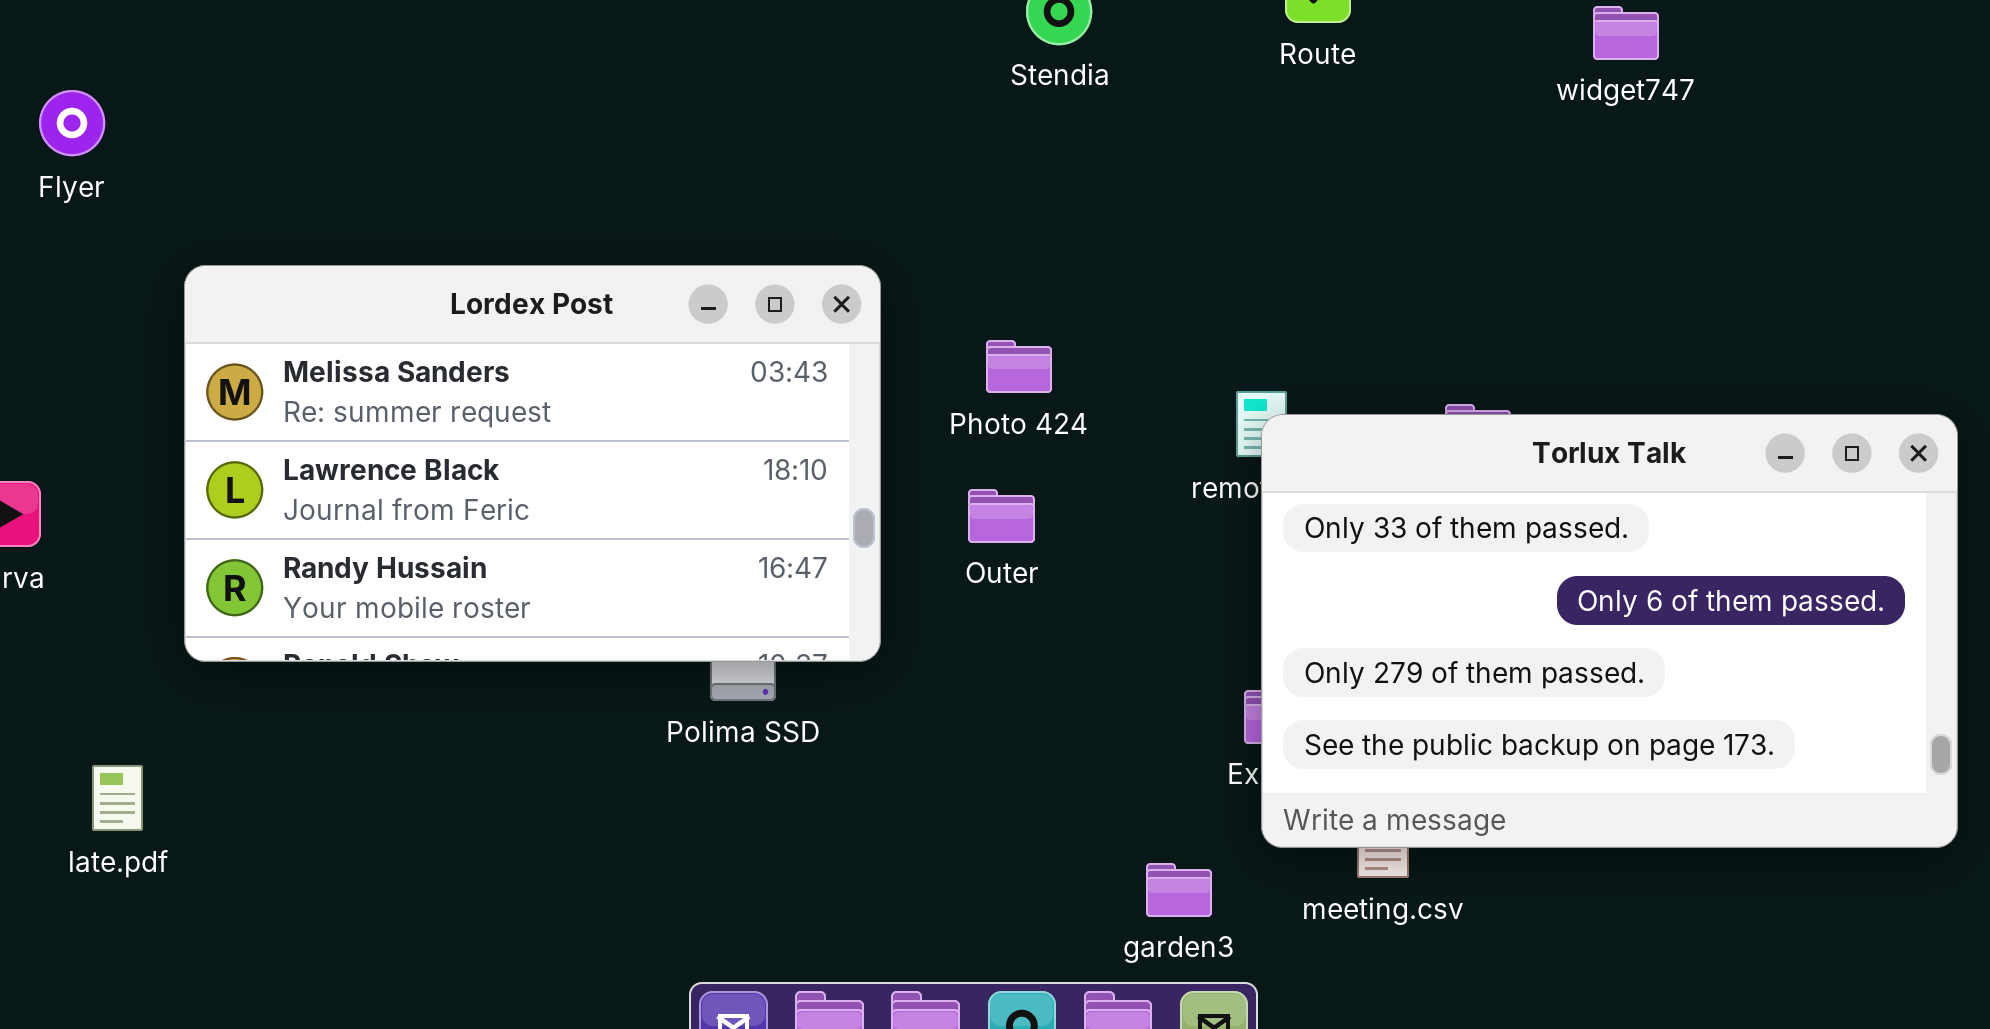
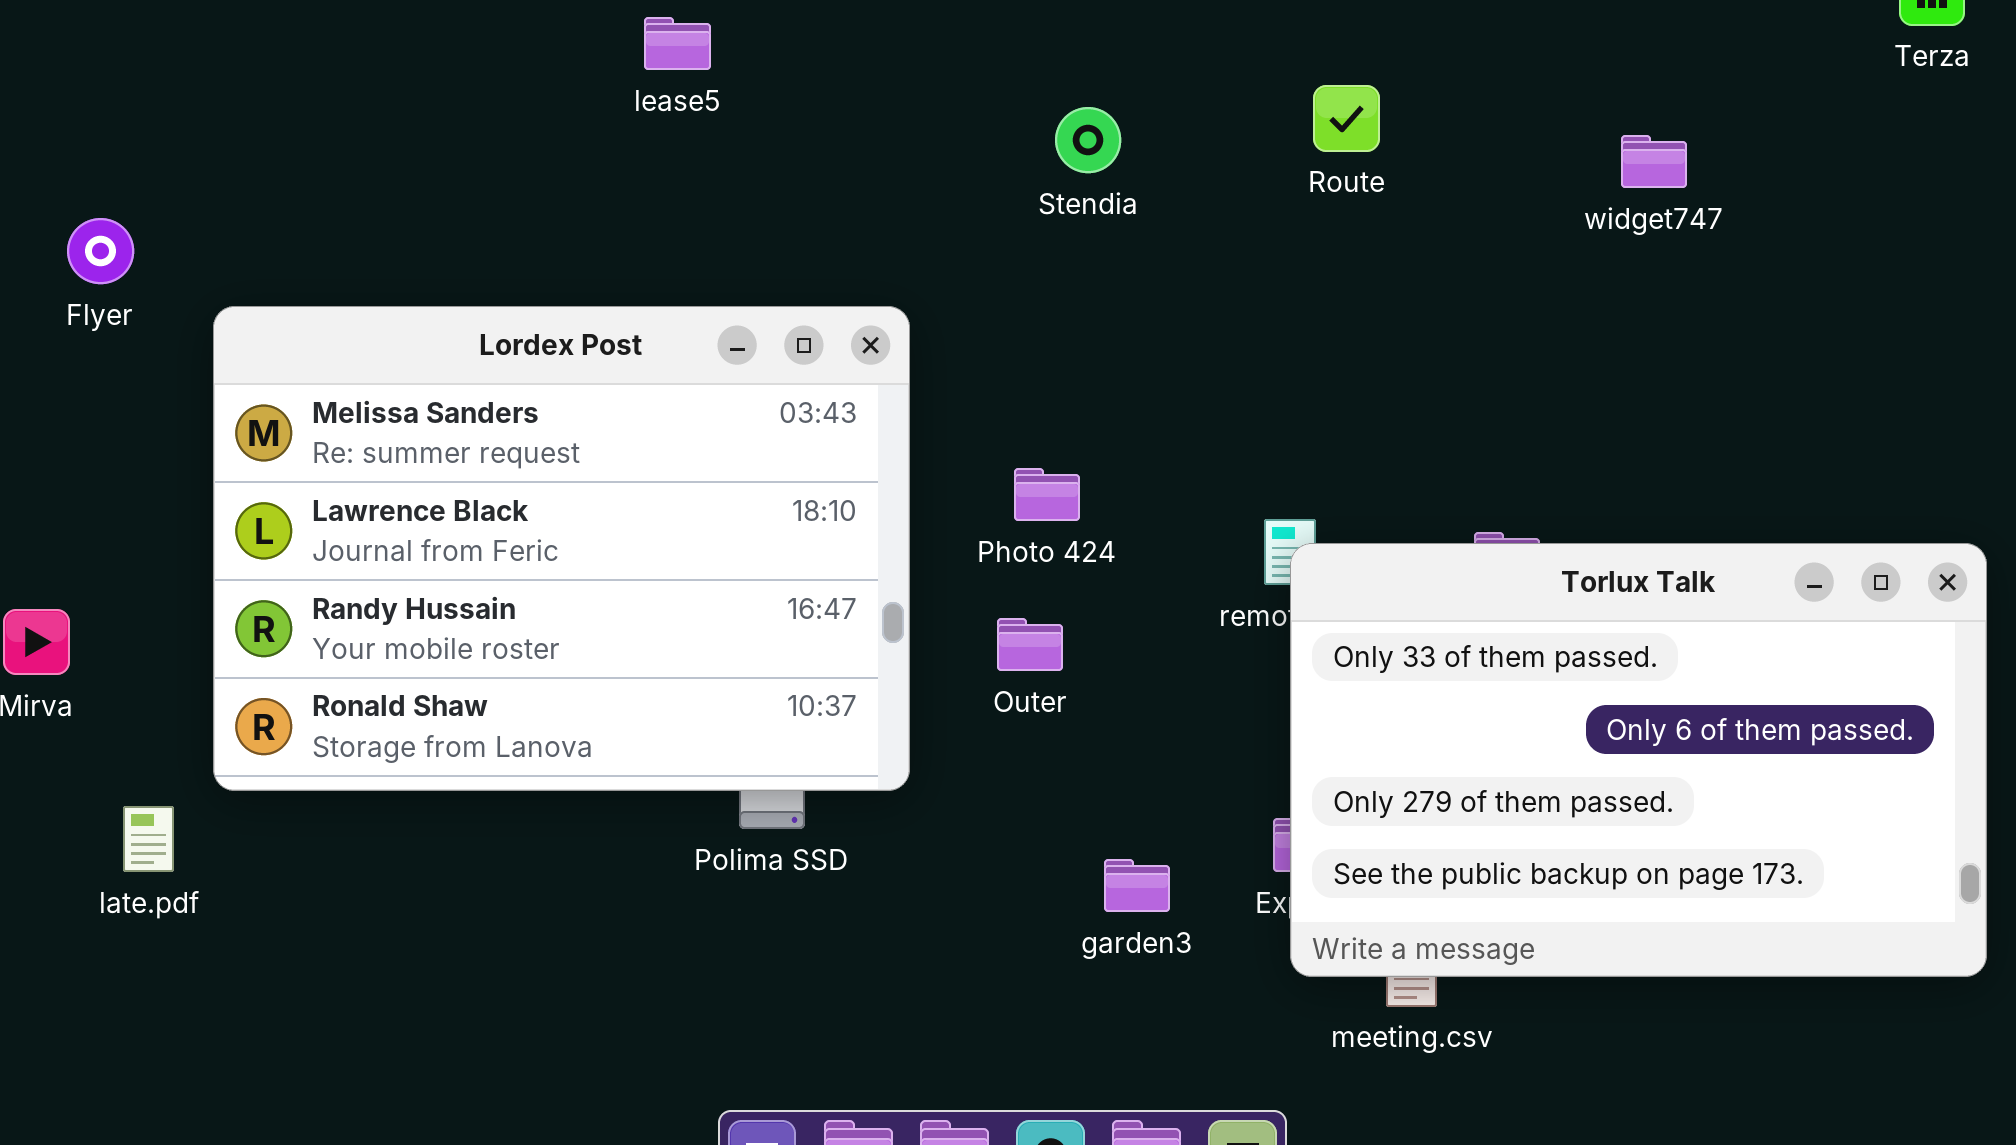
Lordex Post: [184,265,881,662] -> [213,306,910,791], resized
late.pdf: [92,765,143,831] -> [123,806,174,872], moved
garden3: [1146,863,1212,917] -> [1104,859,1170,912], moved

